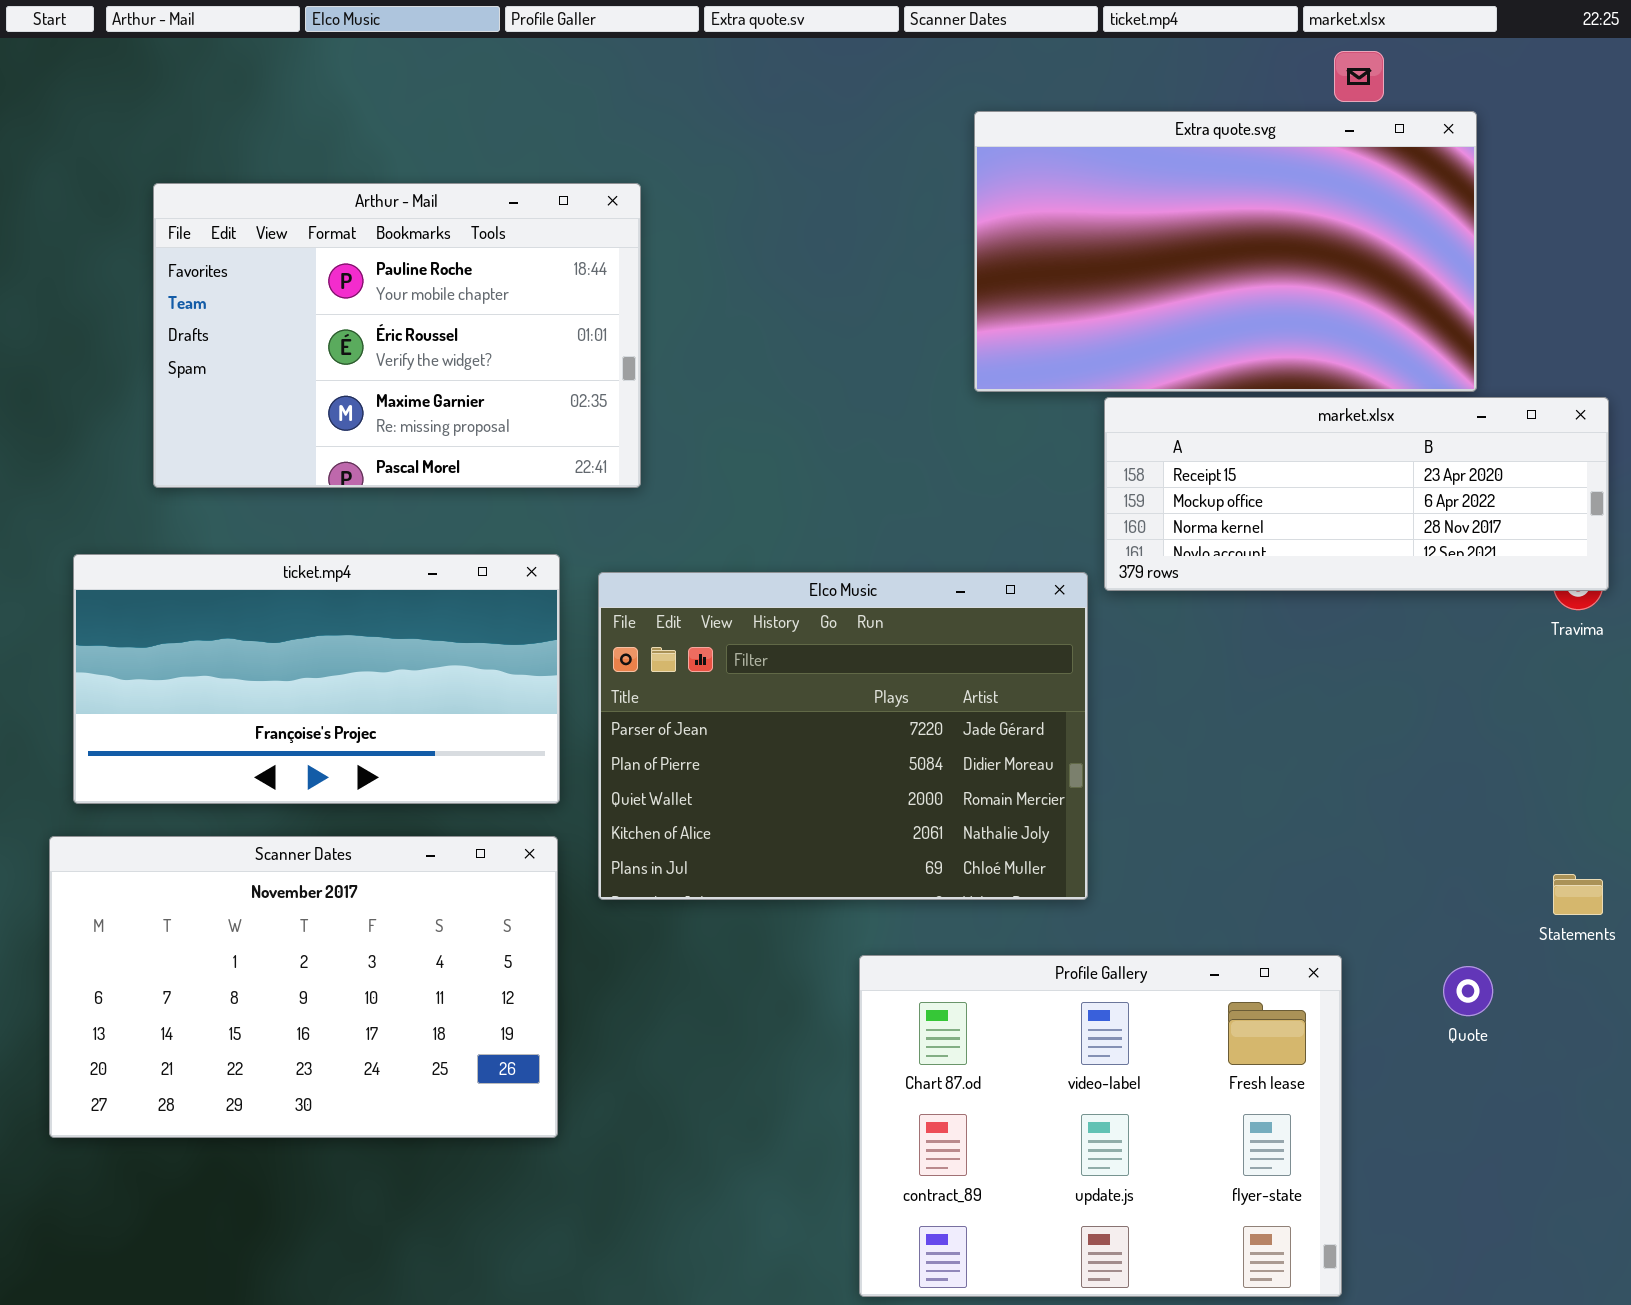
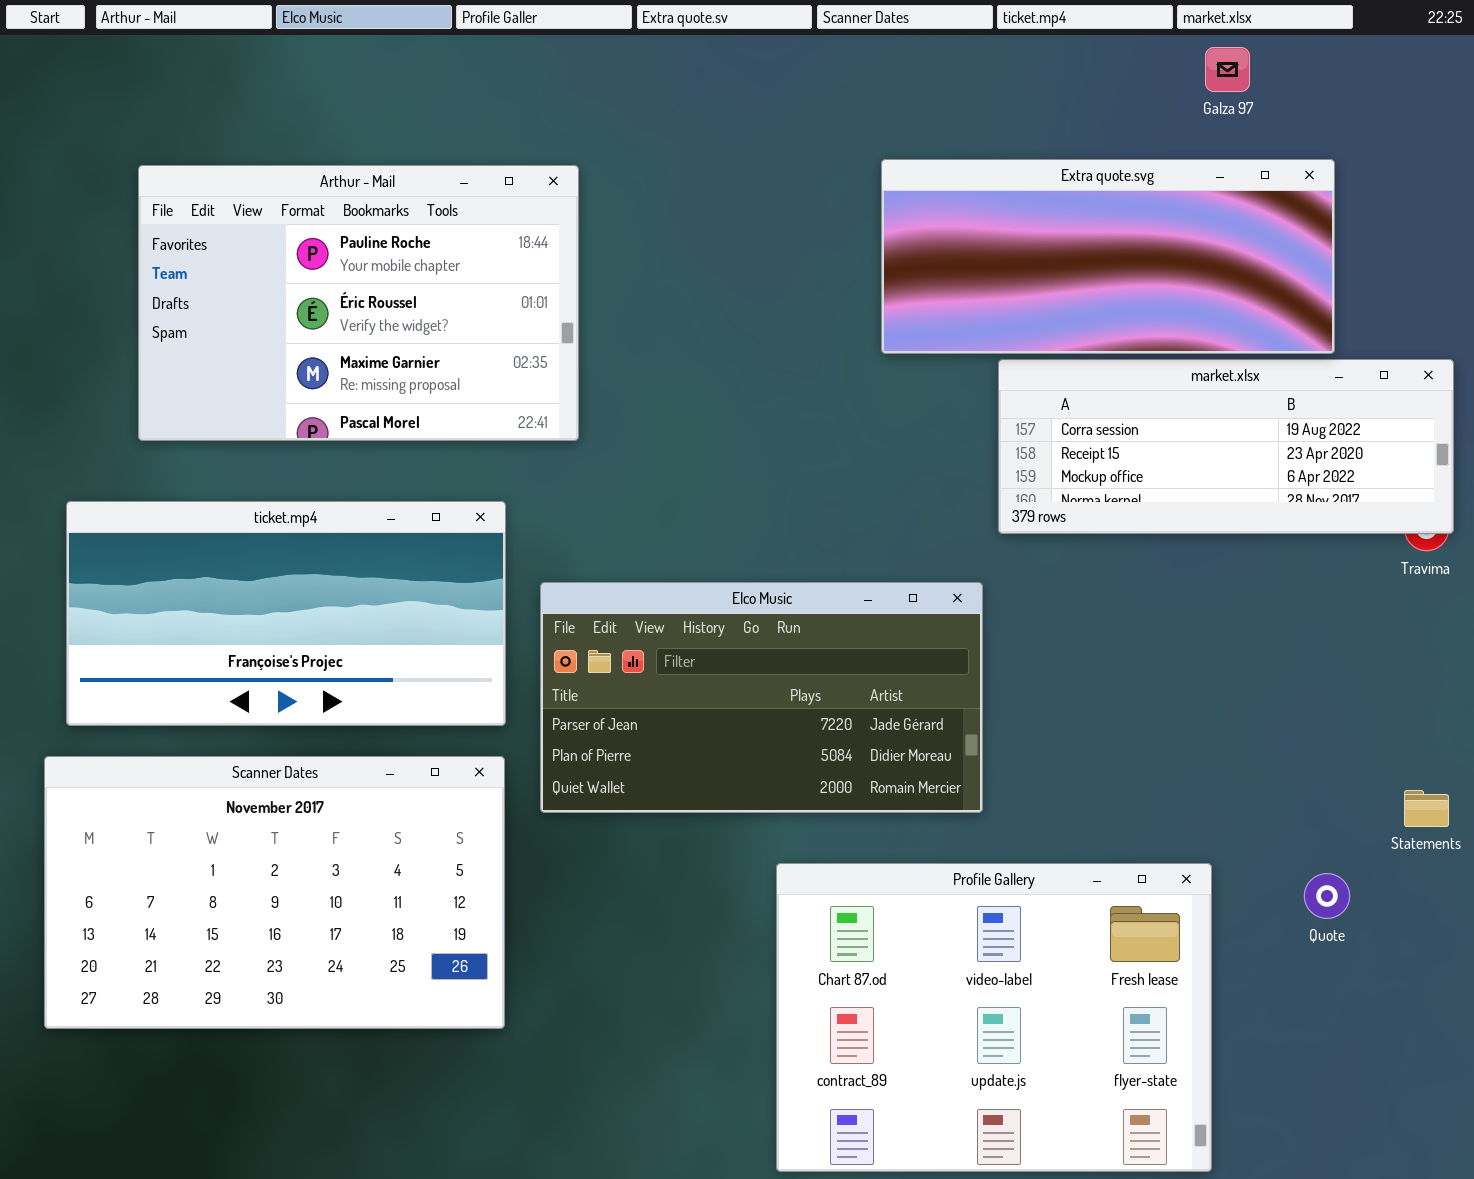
Extra quote.svg: [974,111,1477,392] -> [881,159,1335,354], resized
market.xlsx: [1104,397,1609,591] -> [998,359,1454,534], scrolled up 1 row
Elco Music: [598,572,1088,900] -> [540,582,983,813], resized

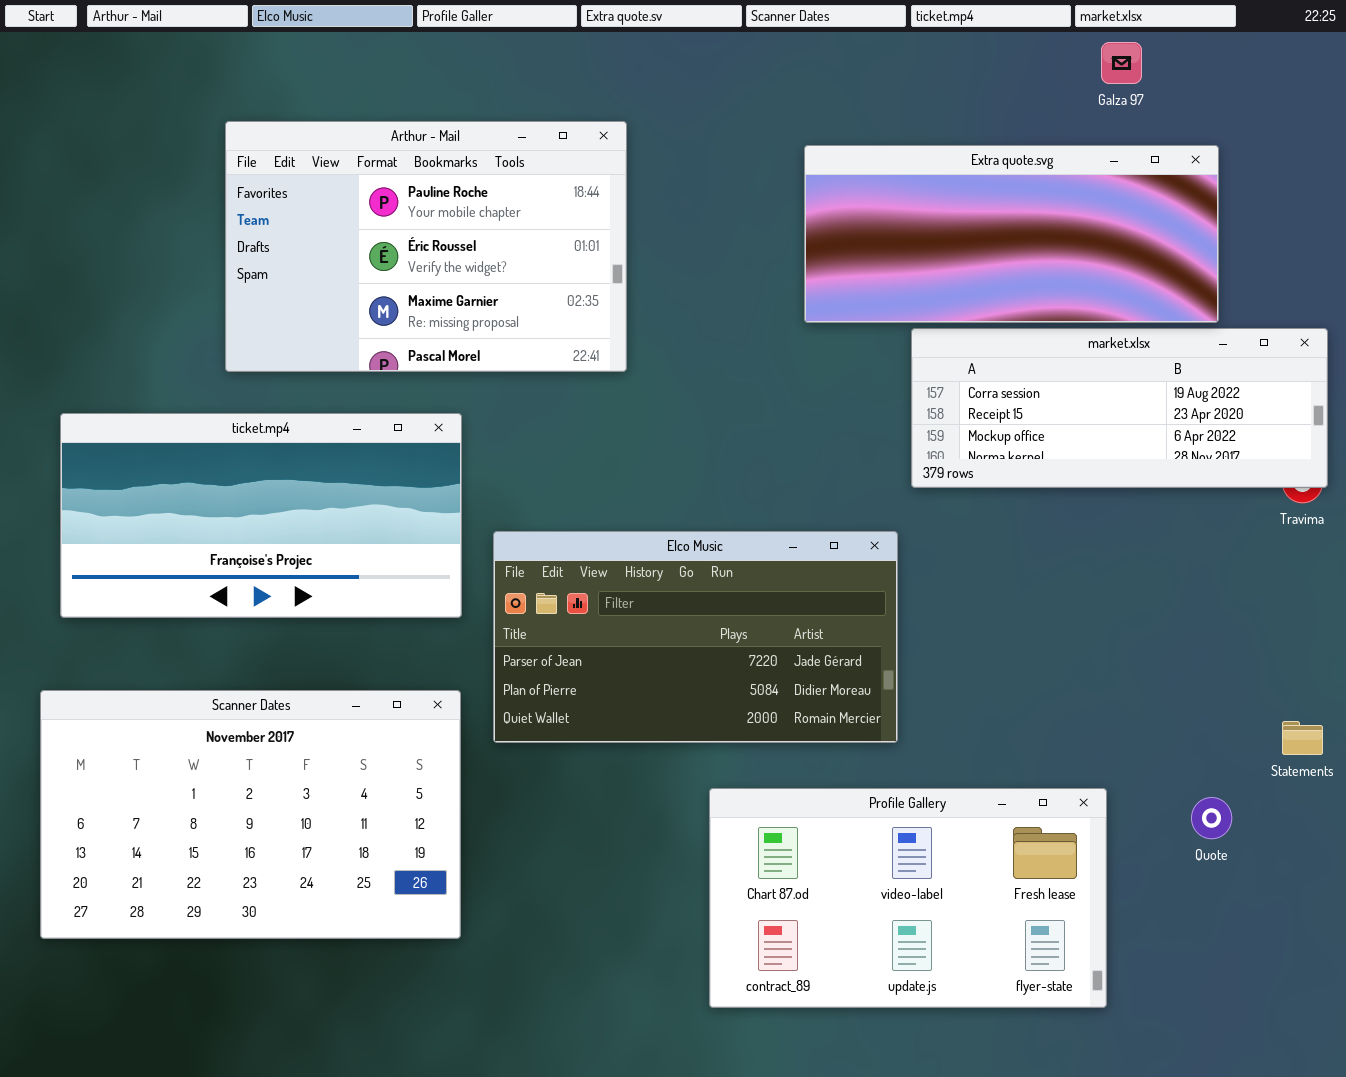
Arthur - Mail: [138,165,579,441] -> [225,121,627,372], moved
ticket.mp4: [66,501,506,726] -> [60,413,462,618], moved
Profile Gallery: [776,863,1212,1172] -> [709,788,1107,1008], resized

